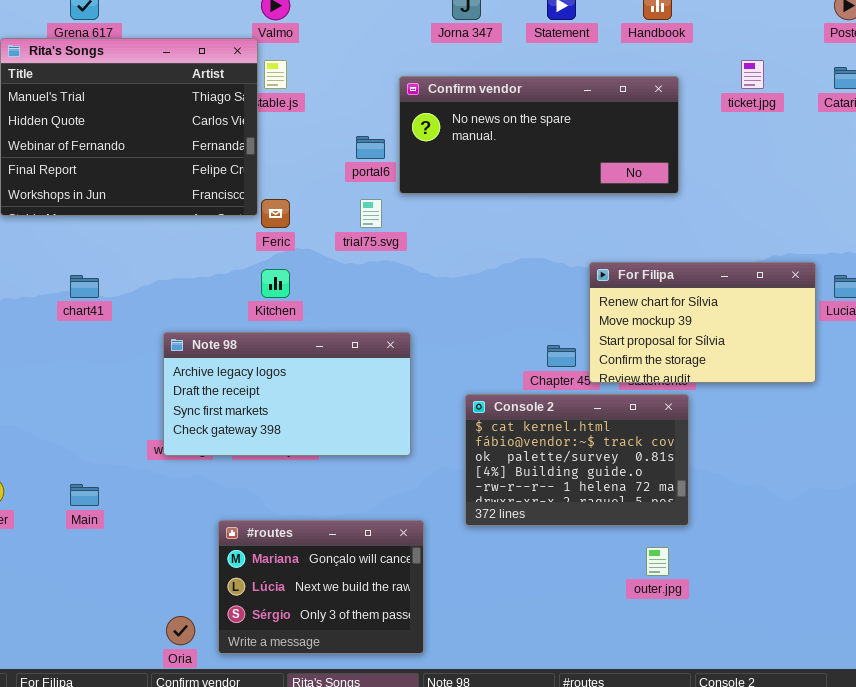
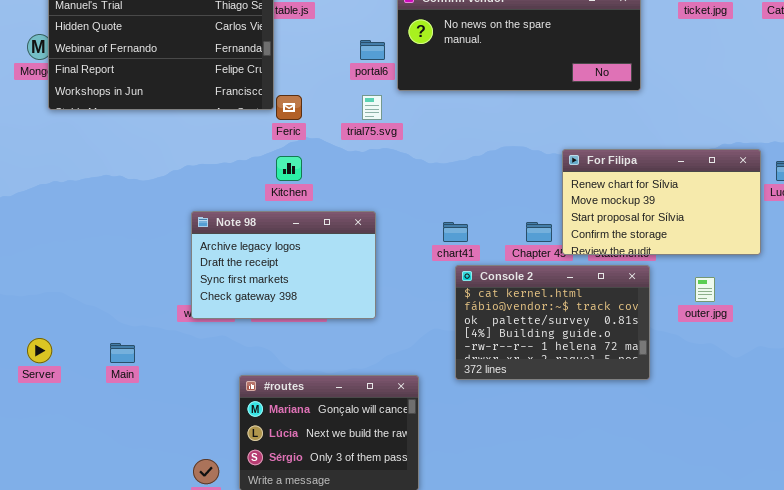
chart41: [70,275,99,298] -> [443,222,468,242], moved
Note 98: [163,332,411,456] -> [191,211,376,319], resized
outer.jpg: [646,547,669,576] -> [695,277,715,302], moved

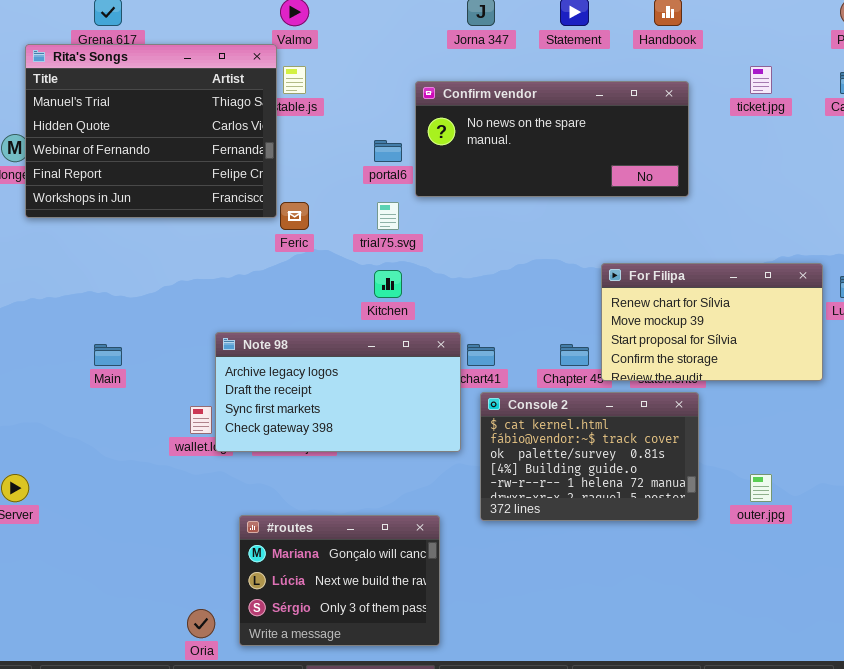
Kitchen: [276,156,302,181] -> [374,270,402,298], moved
Note 98: [191,211,376,319] -> [215,332,461,452], moved, resized
outer.jpg: [695,277,715,302] -> [750,474,772,502], moved
Main: [110,343,135,363] -> [94,344,122,366], moved

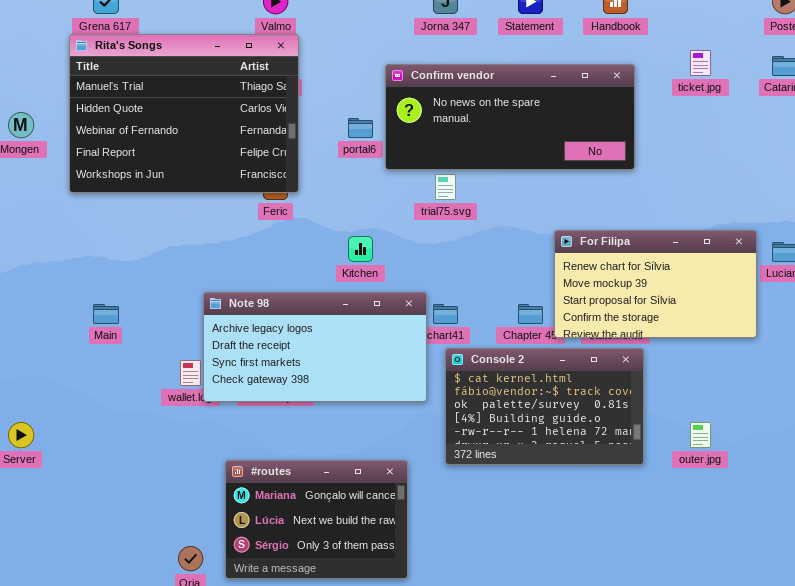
Rita's Songs: [25,44,277,218] -> [69,34,299,193], moved
trial75.svg: [377,202,399,230] -> [435,174,456,200], moved

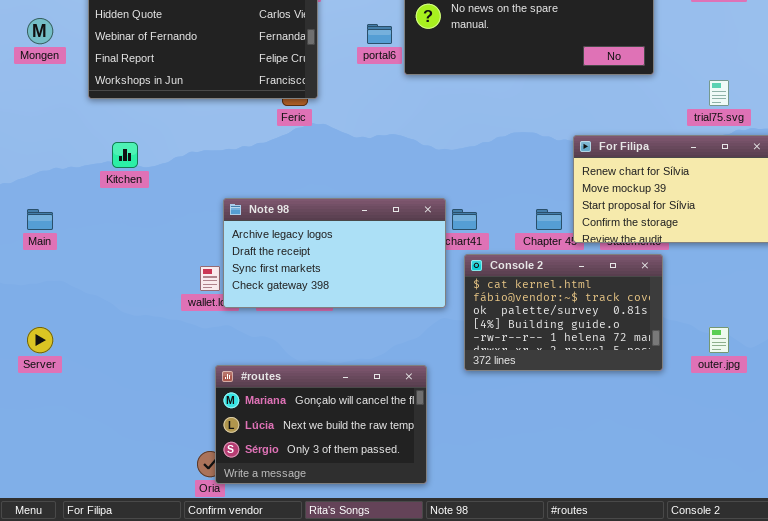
trial75.svg: [435,174,456,200] -> [709,80,729,106], moved
Kitchen: [348,236,373,262] -> [112,142,138,168], moved
Main: [93,304,119,324] -> [27,209,53,230], moved
#routes: [225,460,408,579] -> [215,365,427,484], resized

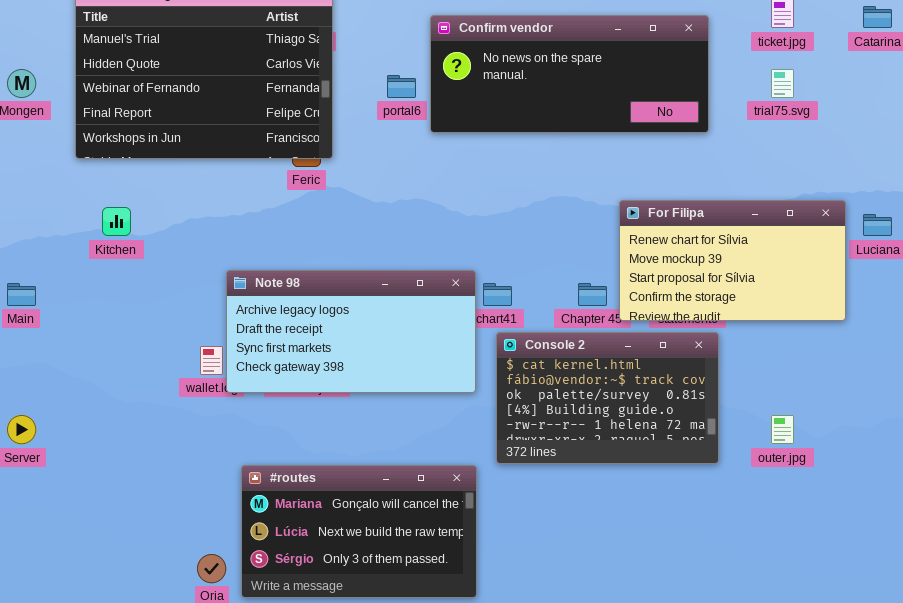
trial75.svg: [709,80,729,106] -> [771,69,794,98], moved
#routes: [215,365,427,484] -> [241,465,477,598], moved

